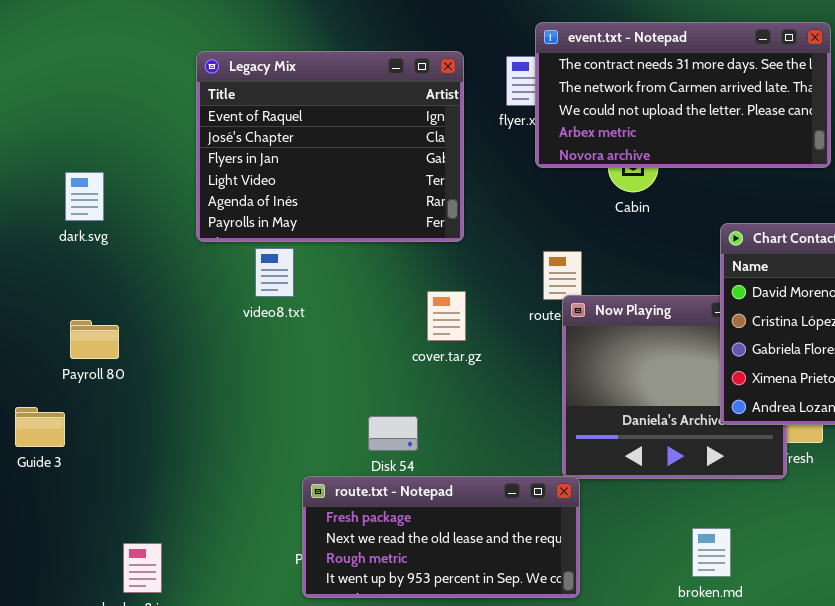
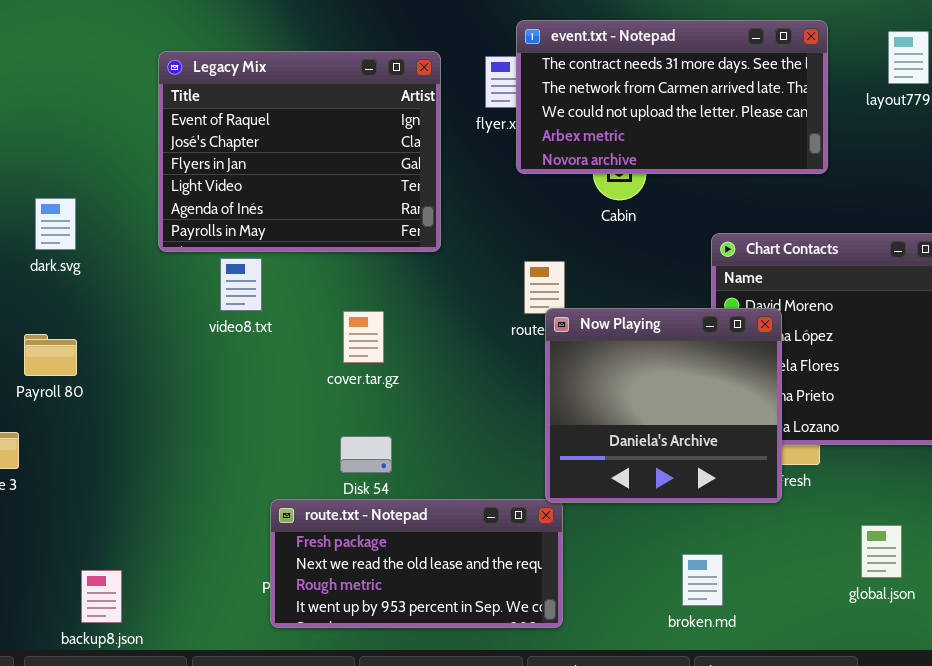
dark.svg: [65,172,104,221] -> [35,198,76,250], moved
cover.tar.gz: [427,291,466,341] -> [343,311,384,363], moved
Now Playing: [562,295,787,479] -> [545,308,782,503], raised

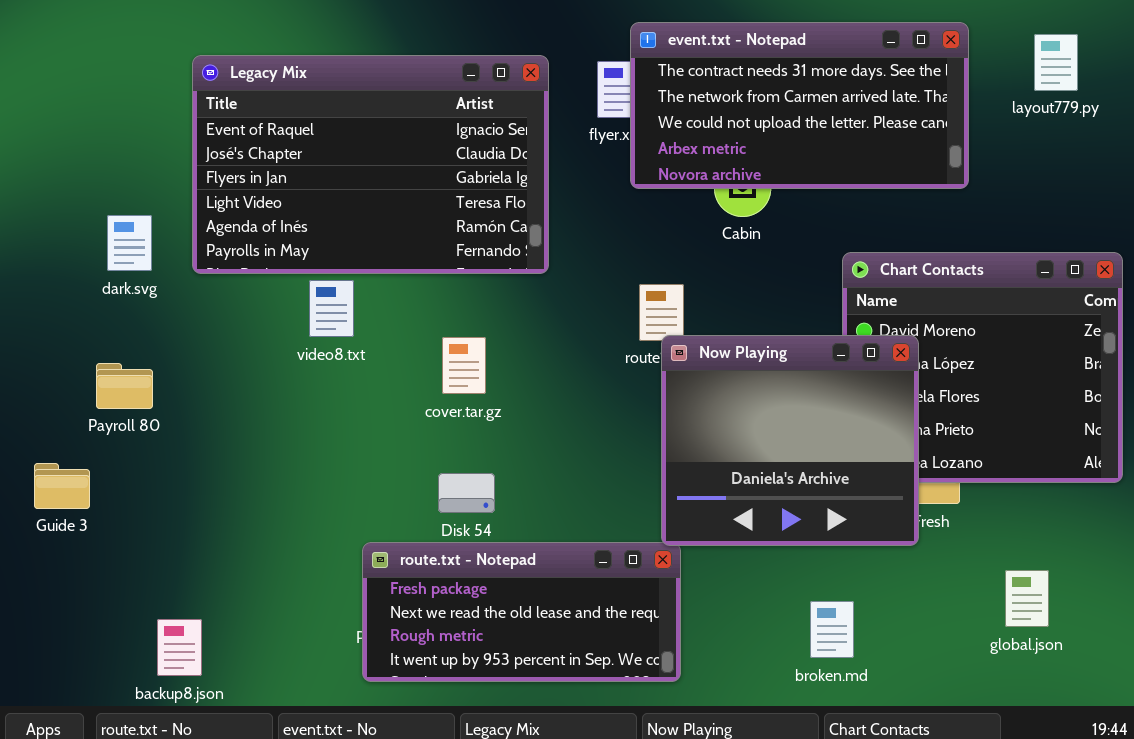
Legacy Mix: [158,51,441,252] -> [192,55,549,274], resized

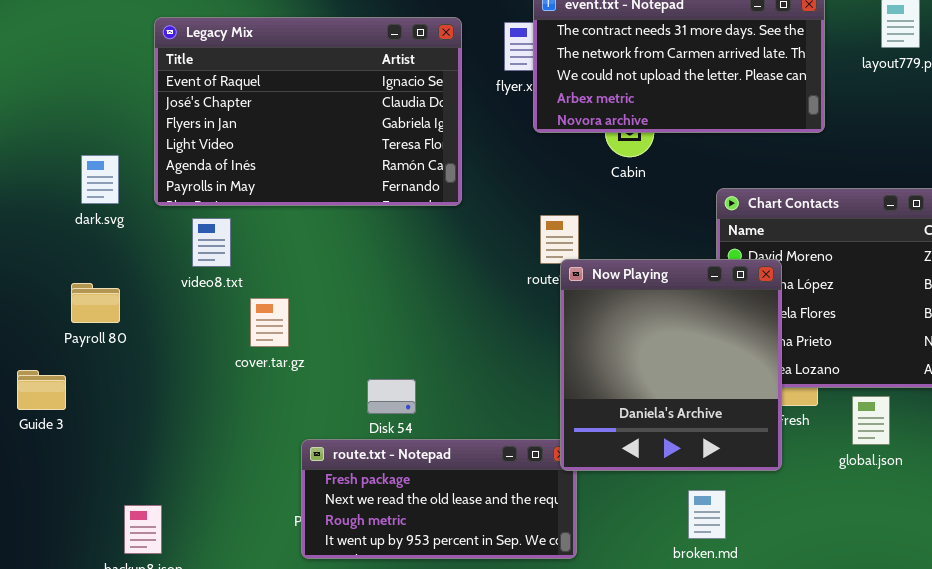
video8.txt: [309,280,354,337] -> [192,218,231,267], moved
Now Playing: [661,335,919,546] -> [560,259,782,471], resized
cover.tar.gz: [442,337,486,394] -> [250,298,289,347], moved
global.json: [1005,570,1049,627] -> [852,396,890,445], moved

